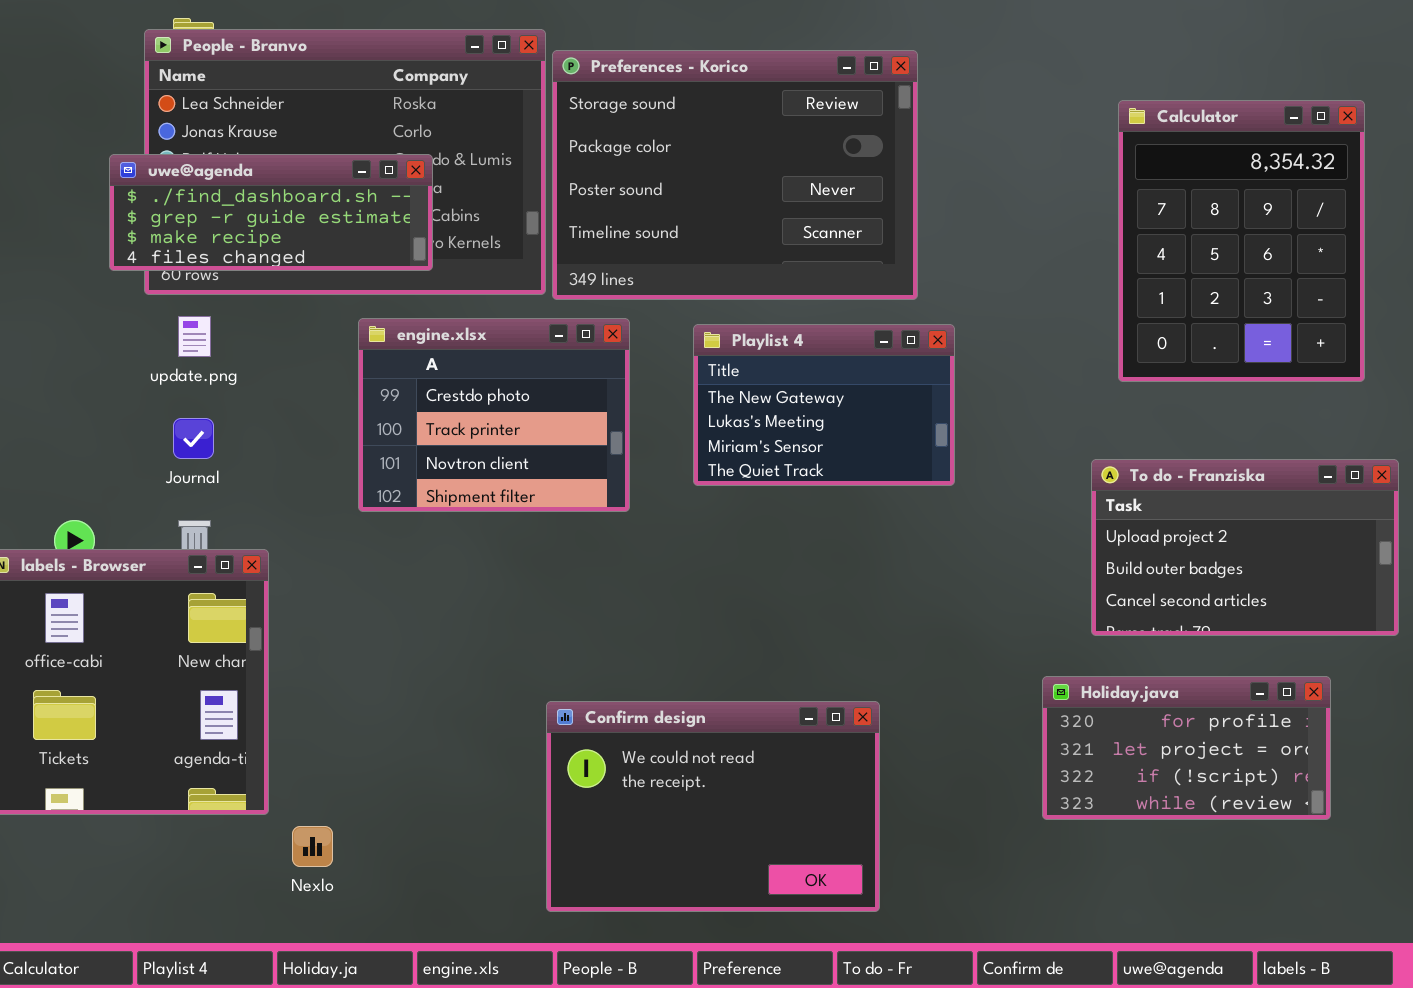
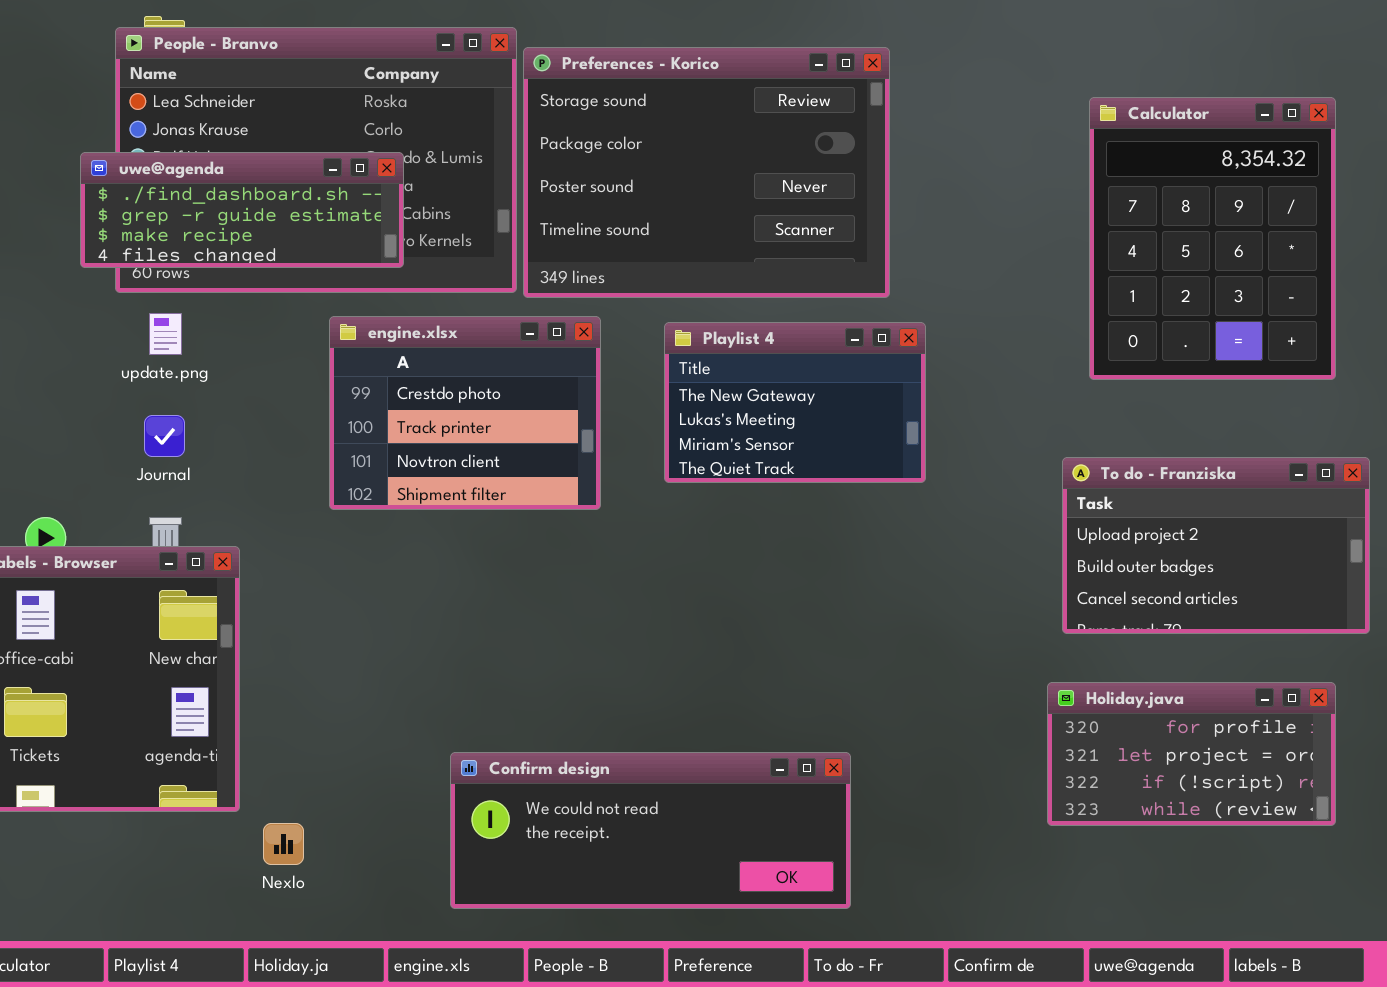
Holiday.java: [1042,676,1331,820] -> [1047,682,1336,826], moved
Confirm design: [546,701,880,912] -> [450,752,851,909], resized

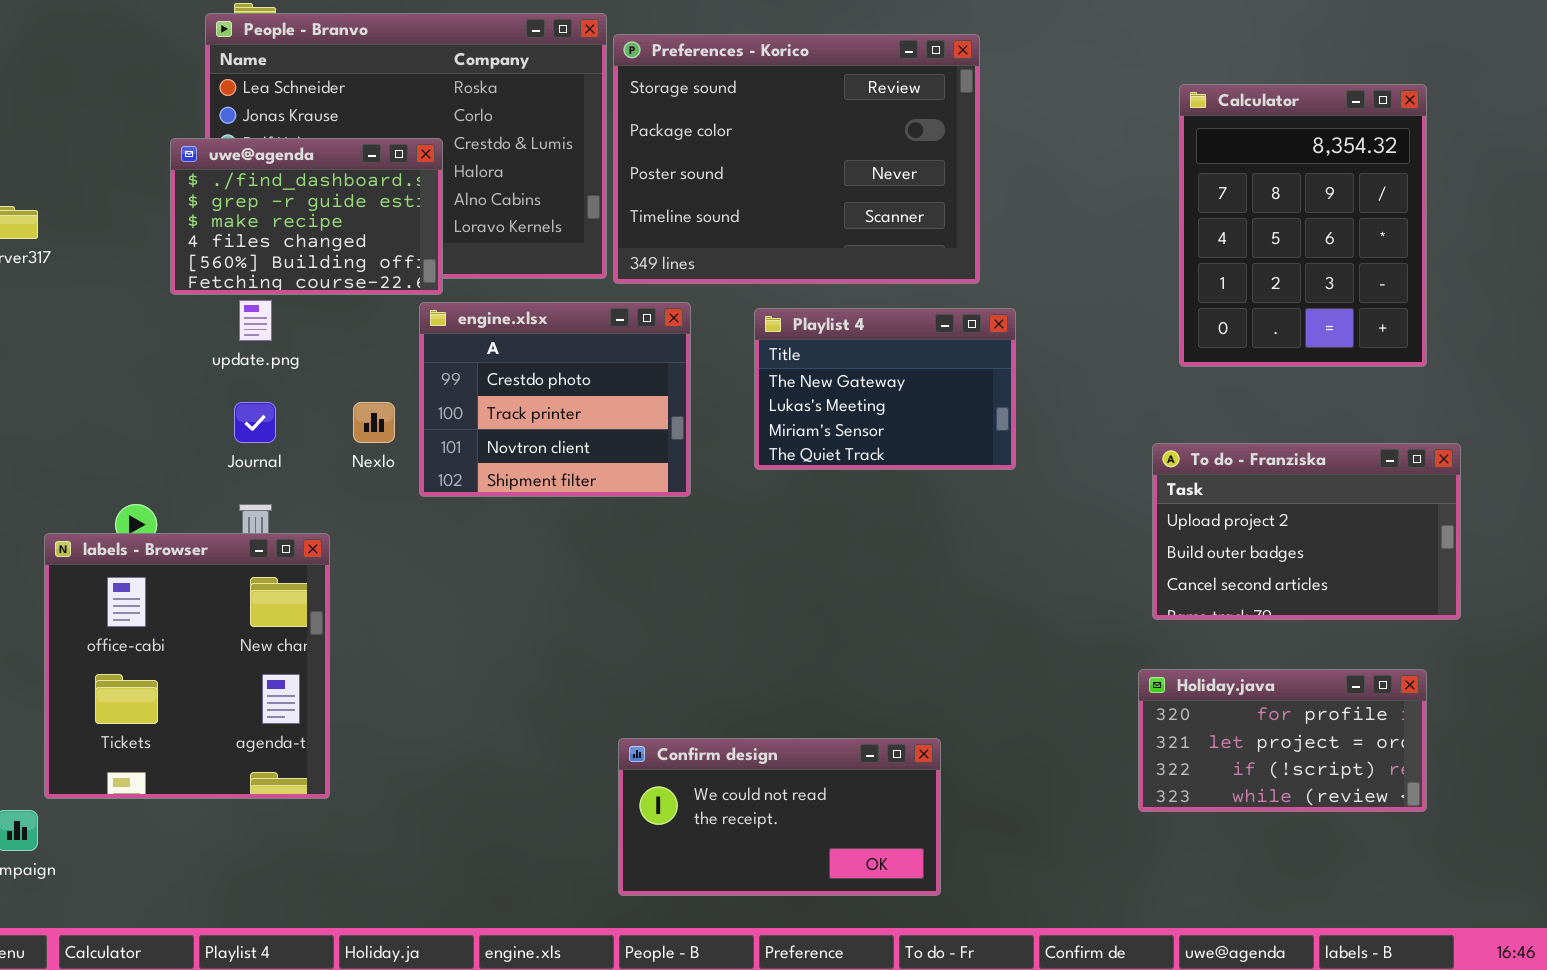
uwe@agenda: [80,152,404,268] -> [170,138,443,295], resized
Confirm design: [450,752,851,909] -> [618,738,941,896], resized
Nexlo: [263,823,304,865] -> [353,402,395,443], moved

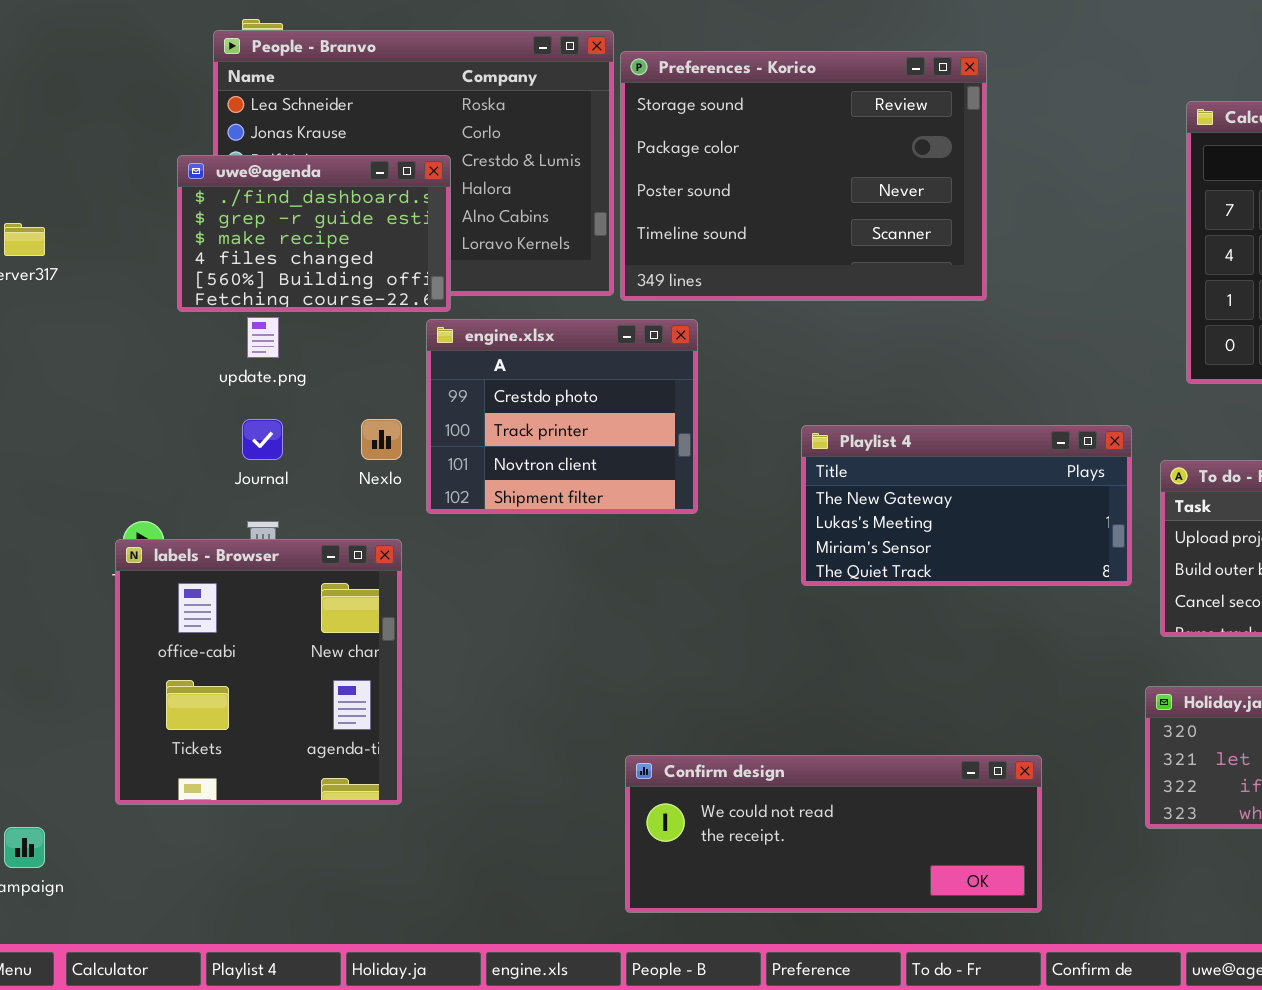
Playlist 4: [754,308,1016,470] -> [801,425,1132,586], moved, resized
labels - Browser: [44,533,330,799] -> [115,539,402,805], moved
Confirm design: [618,738,941,896] -> [625,755,1042,913], resized

